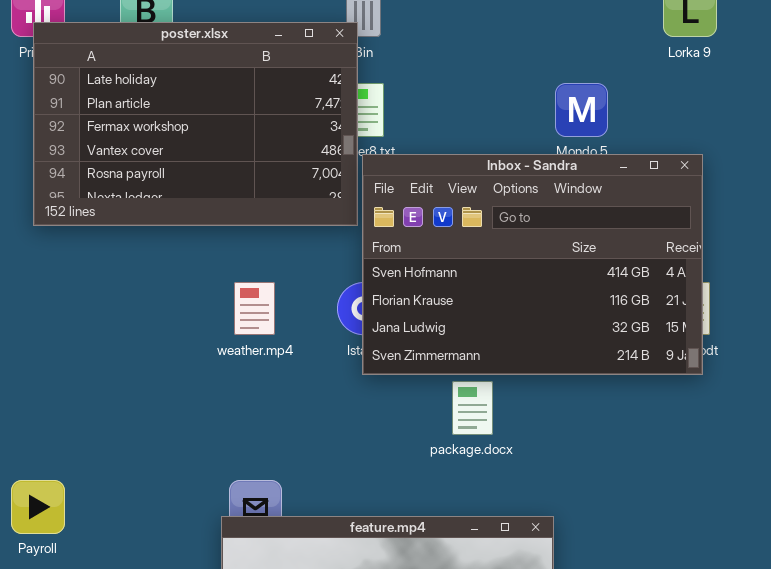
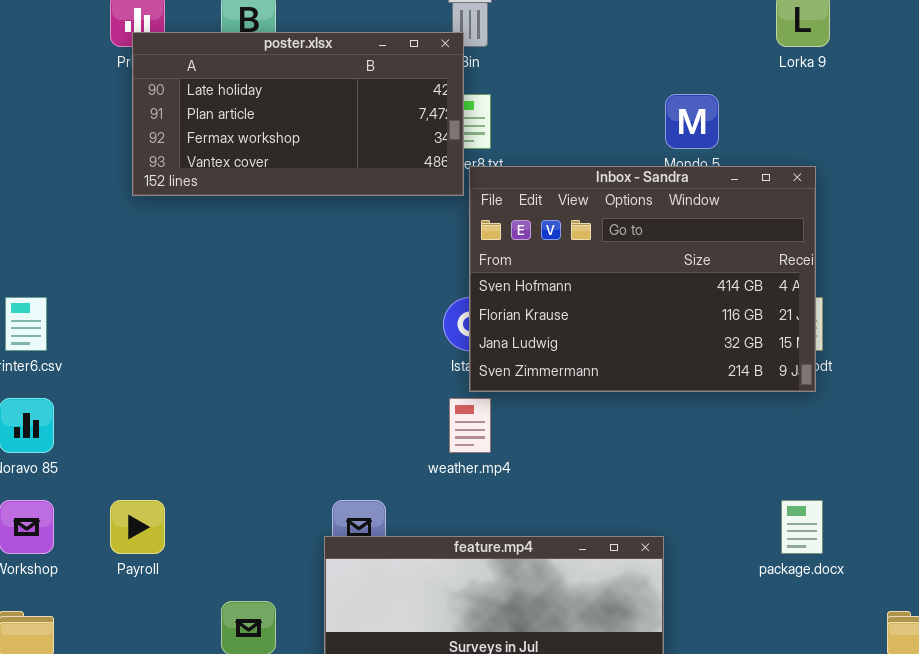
poster.xlsx: [33,22,358,226] -> [132,32,464,196], resized
weather.mp4: [234,282,275,335] -> [449,398,491,453], moved
package.docx: [452,381,493,435] -> [781,500,823,554], moved

